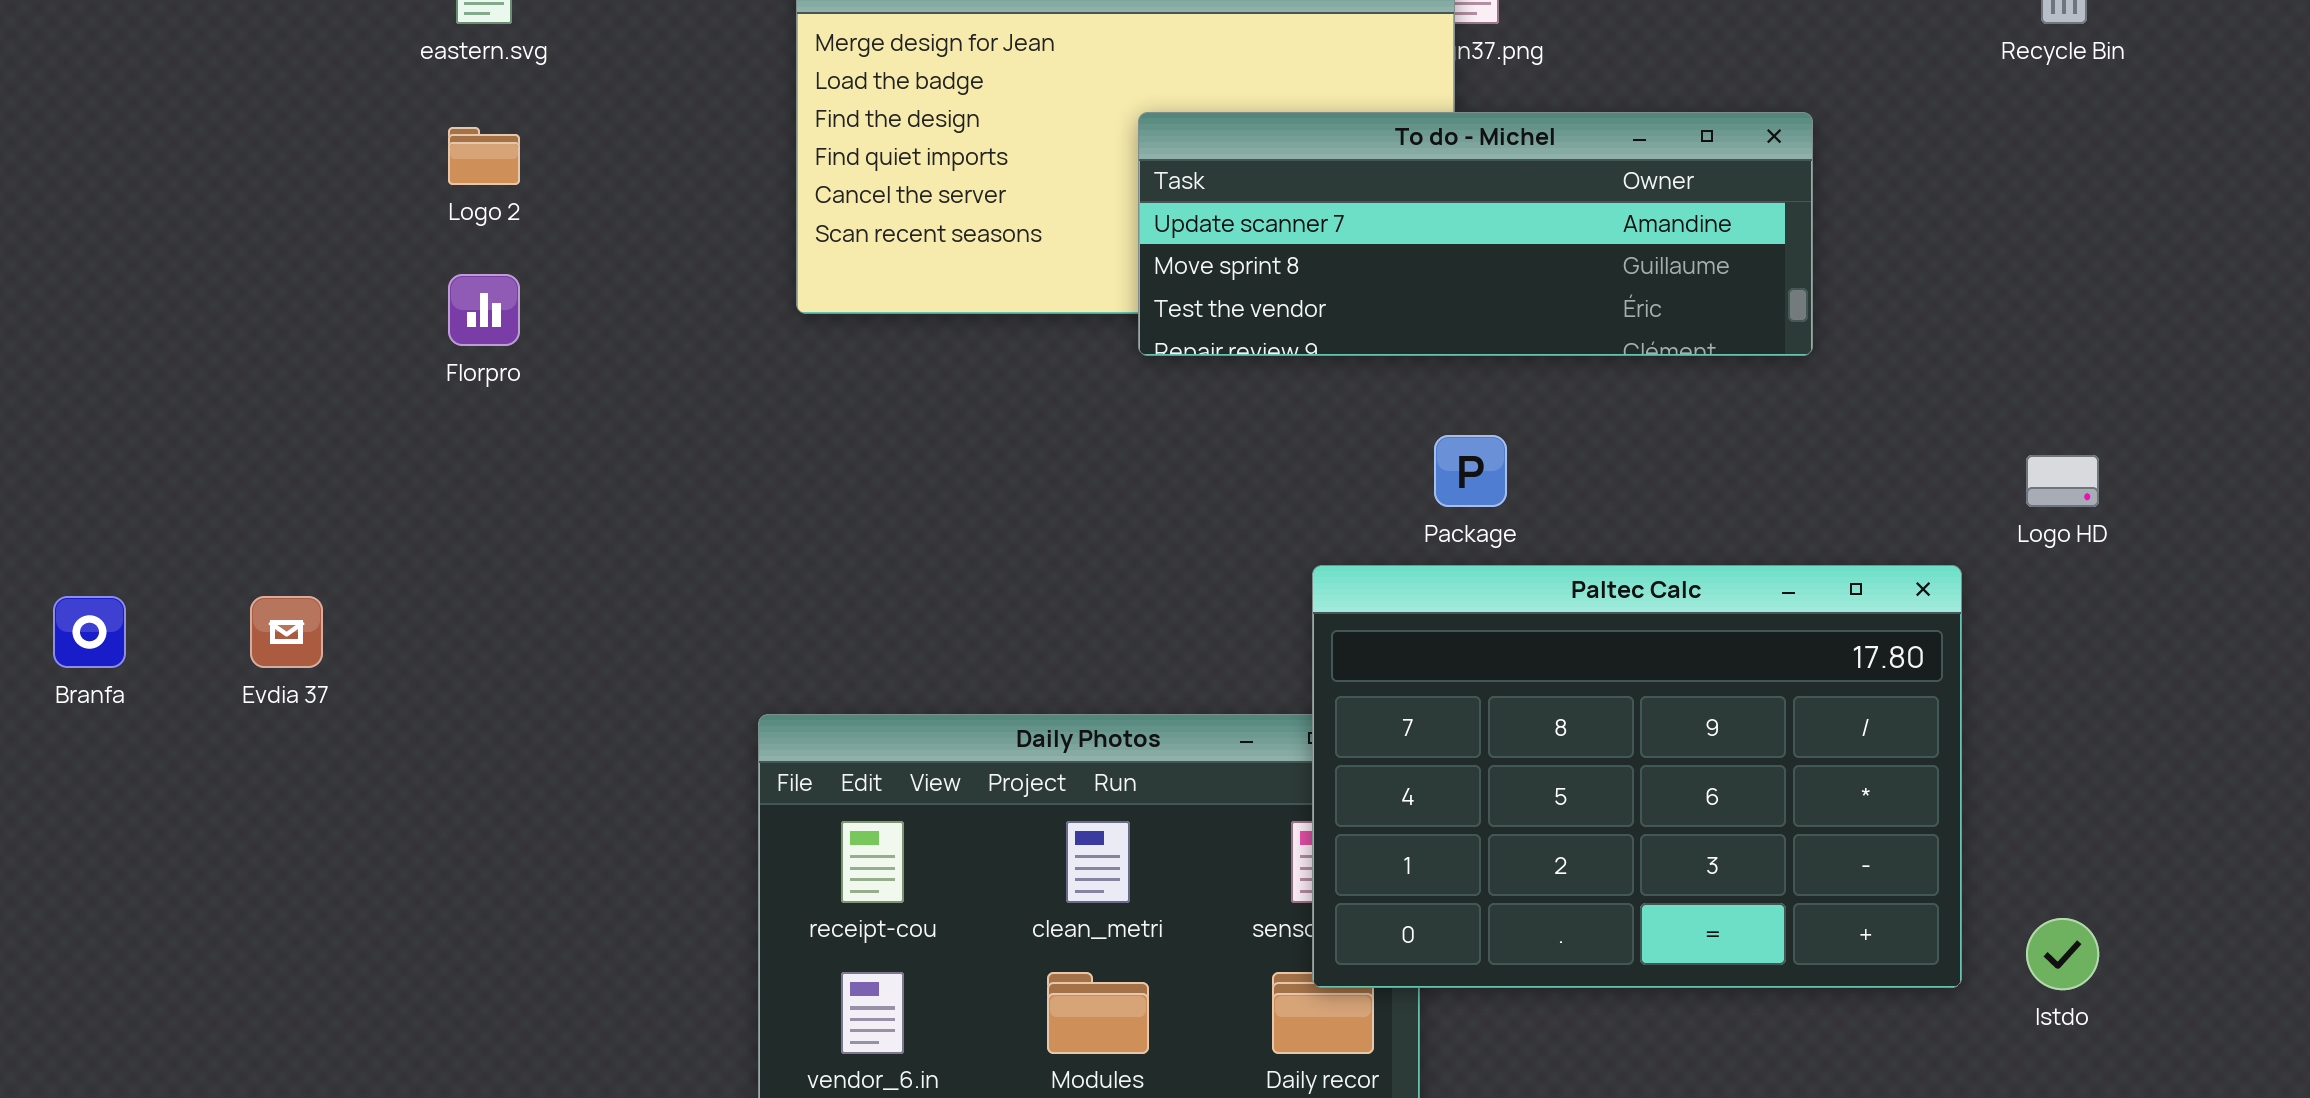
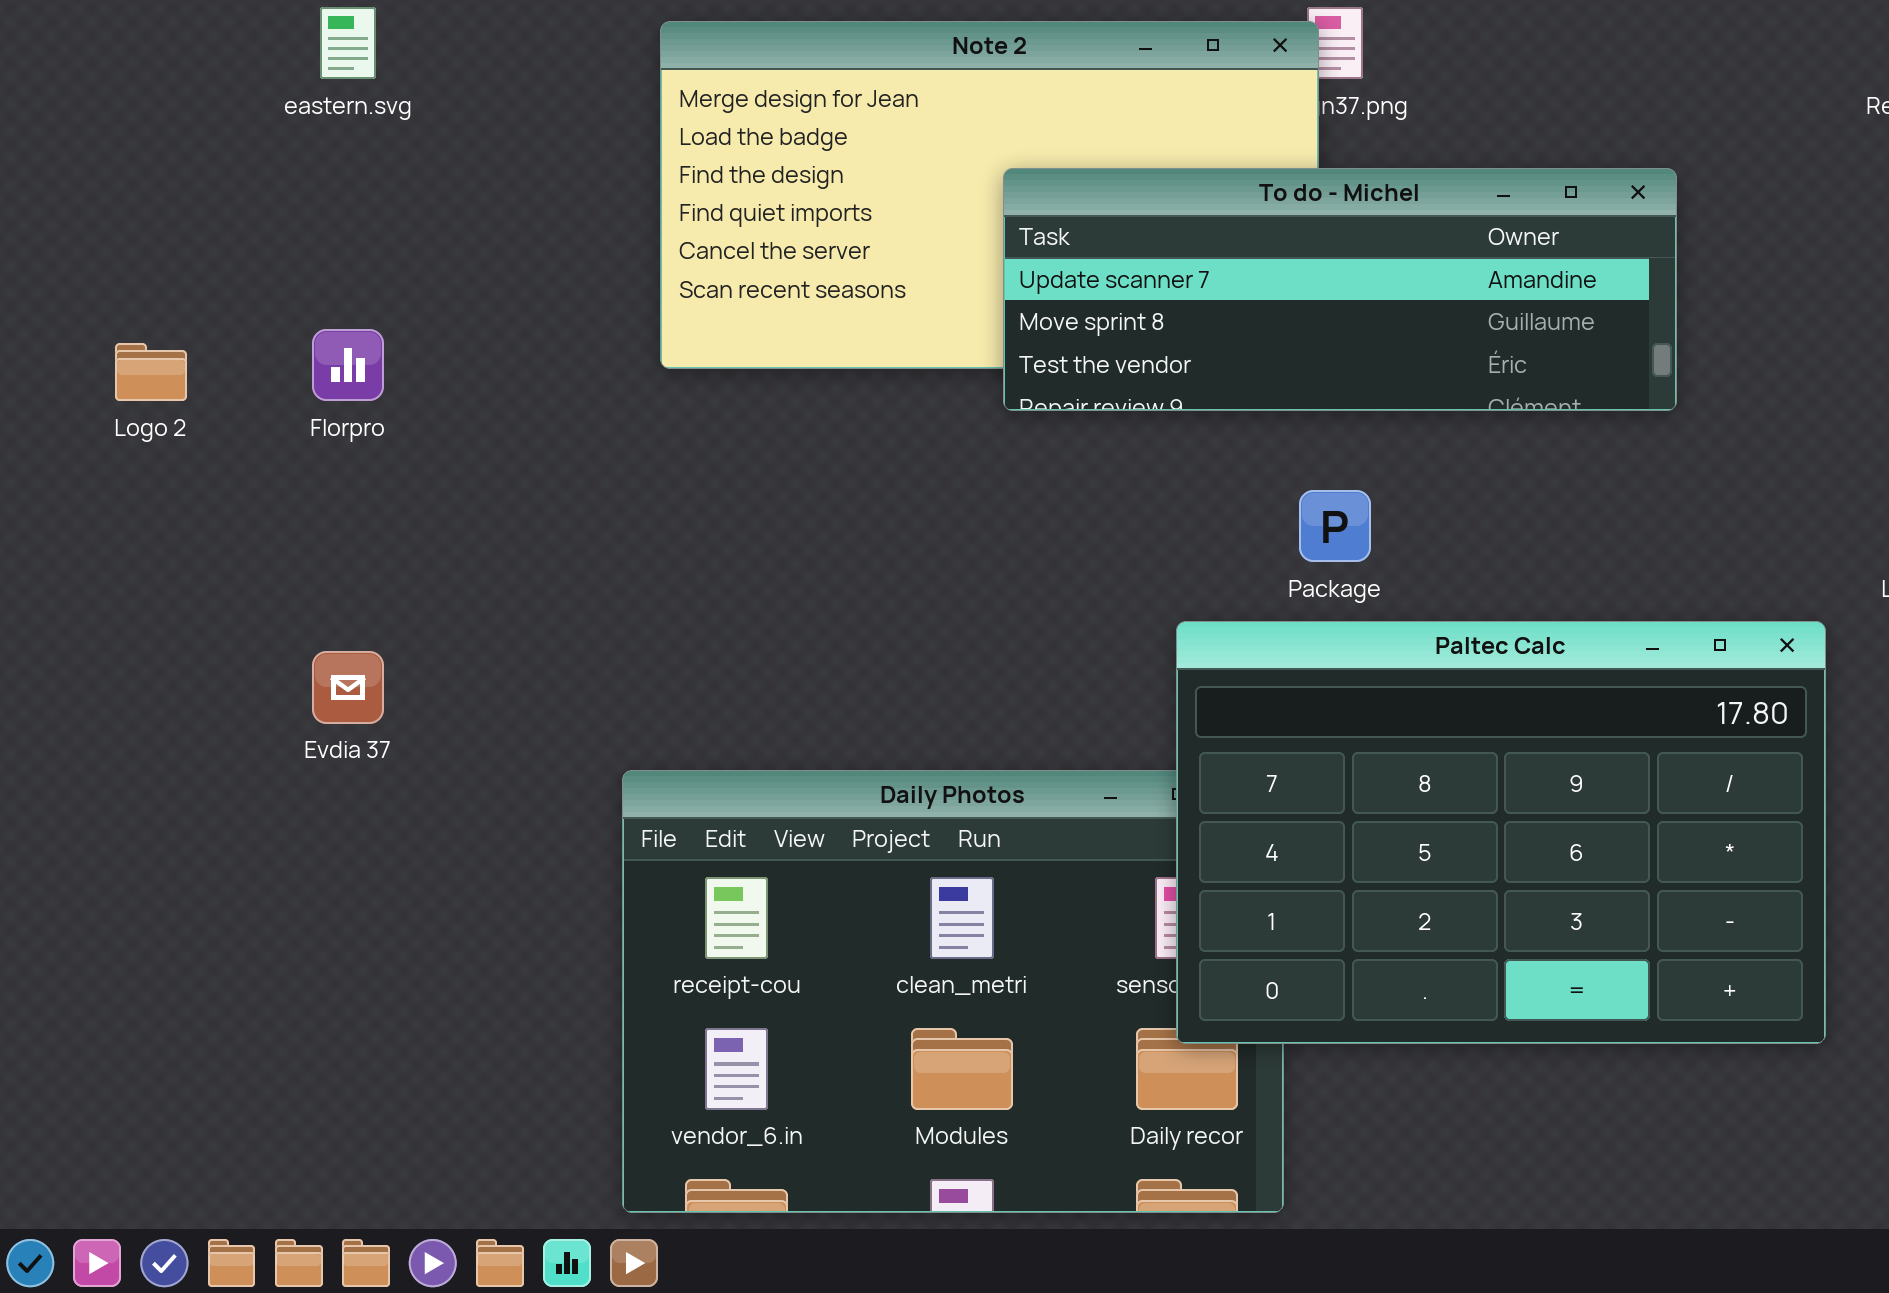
Logo 2: [448,127,520,185] -> [115,343,187,401], moved
Evdia 37: [250,596,323,668] -> [312,651,384,724], moved

